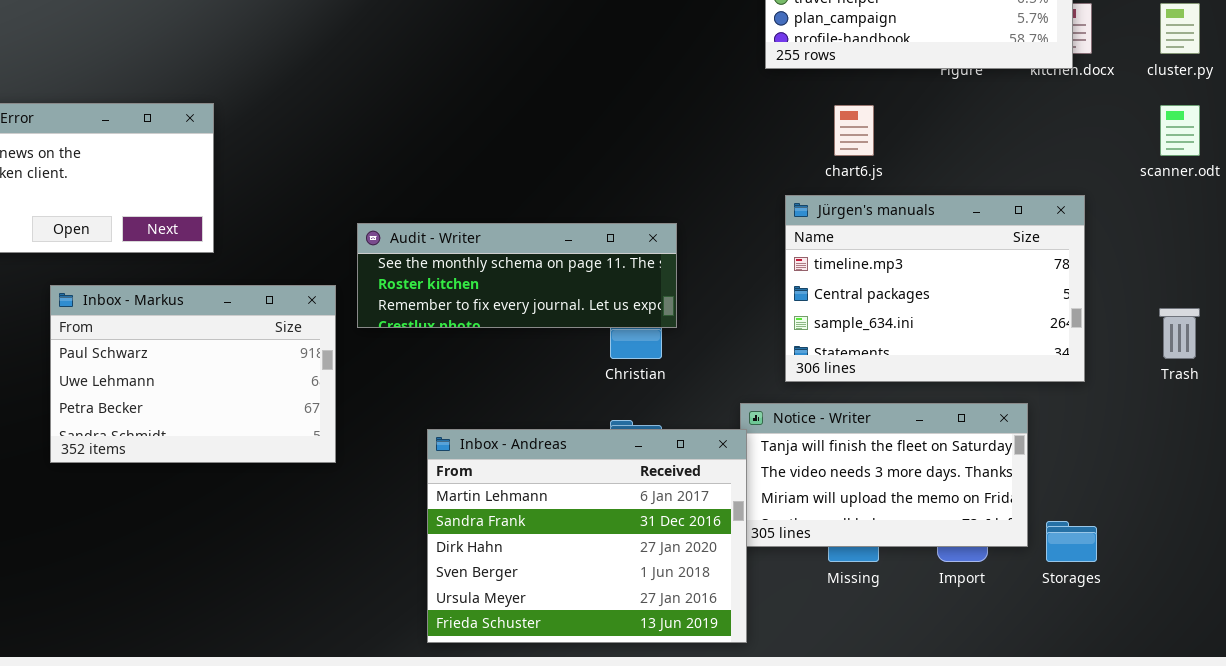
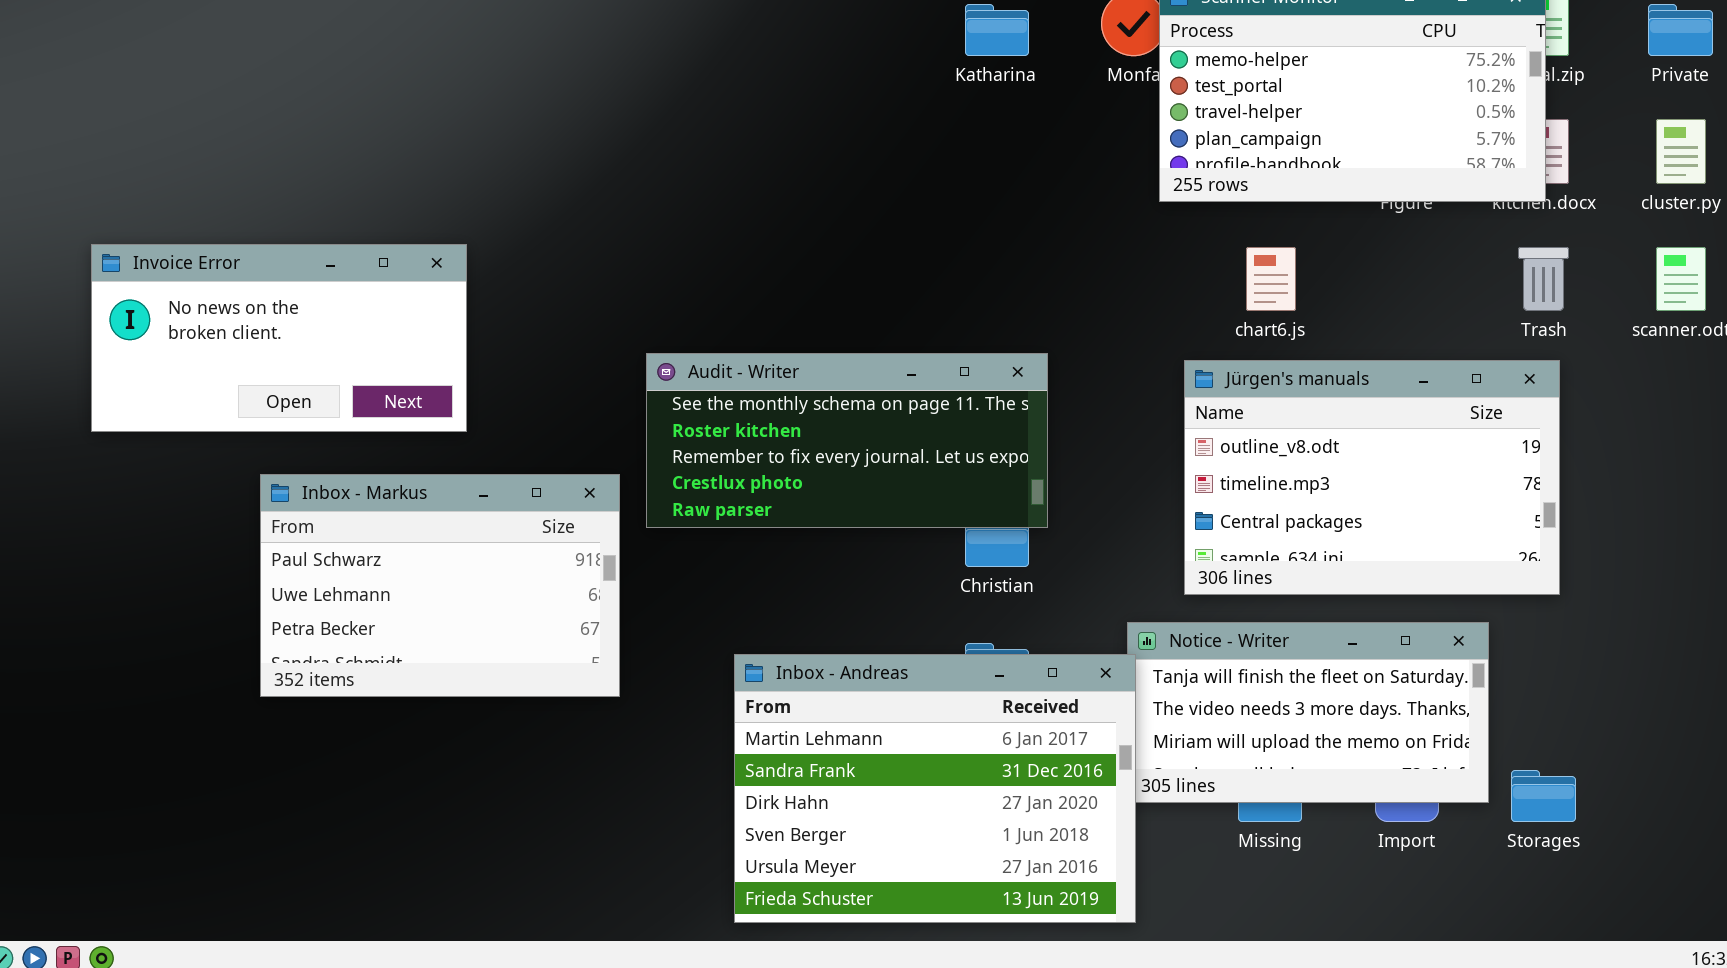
Jürgen's manuals: [785,195,1085,382] -> [1184,360,1560,595], scrolled up 1 row
Audit - Writer: [357,223,677,328] -> [646,353,1048,528], resized
Trash: [1159,308,1200,359] -> [1518,247,1569,311], moved

